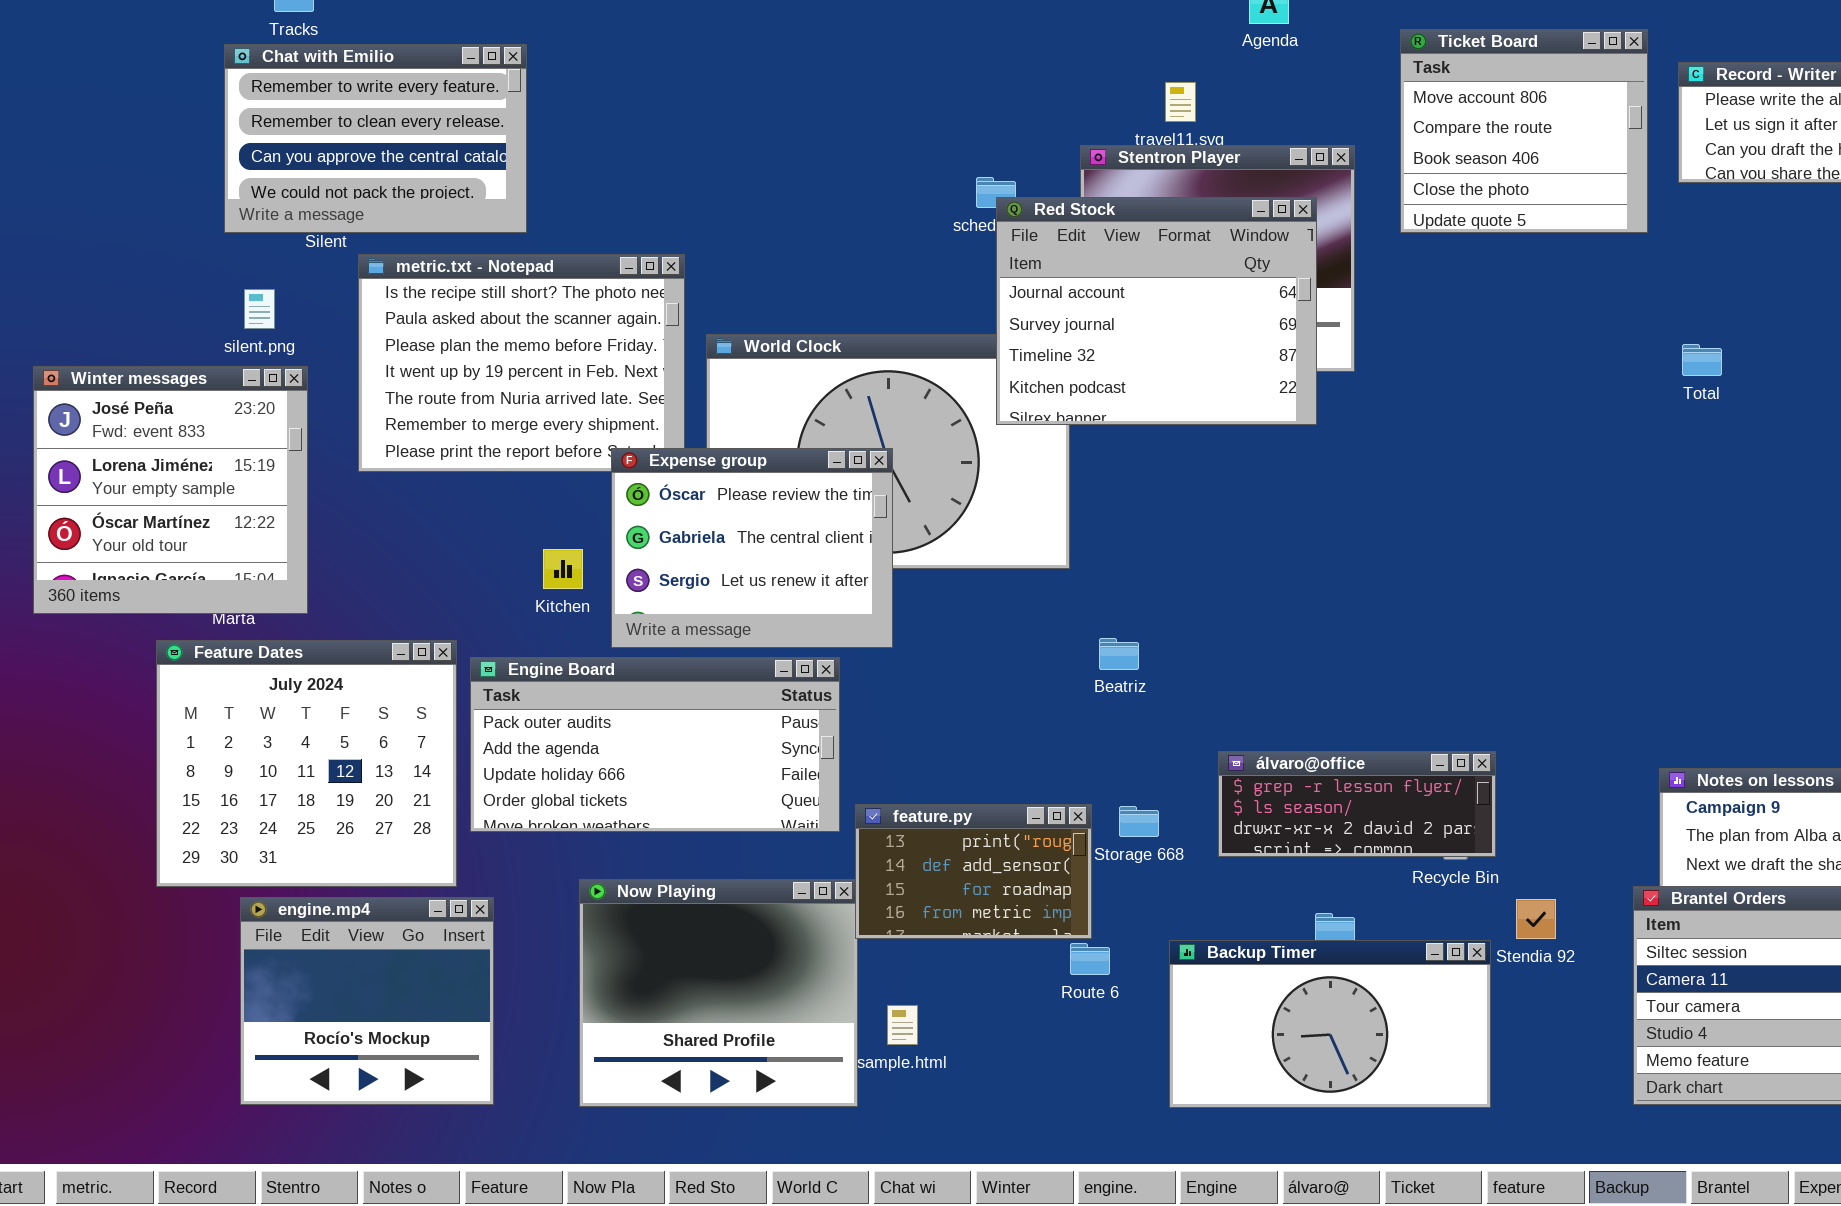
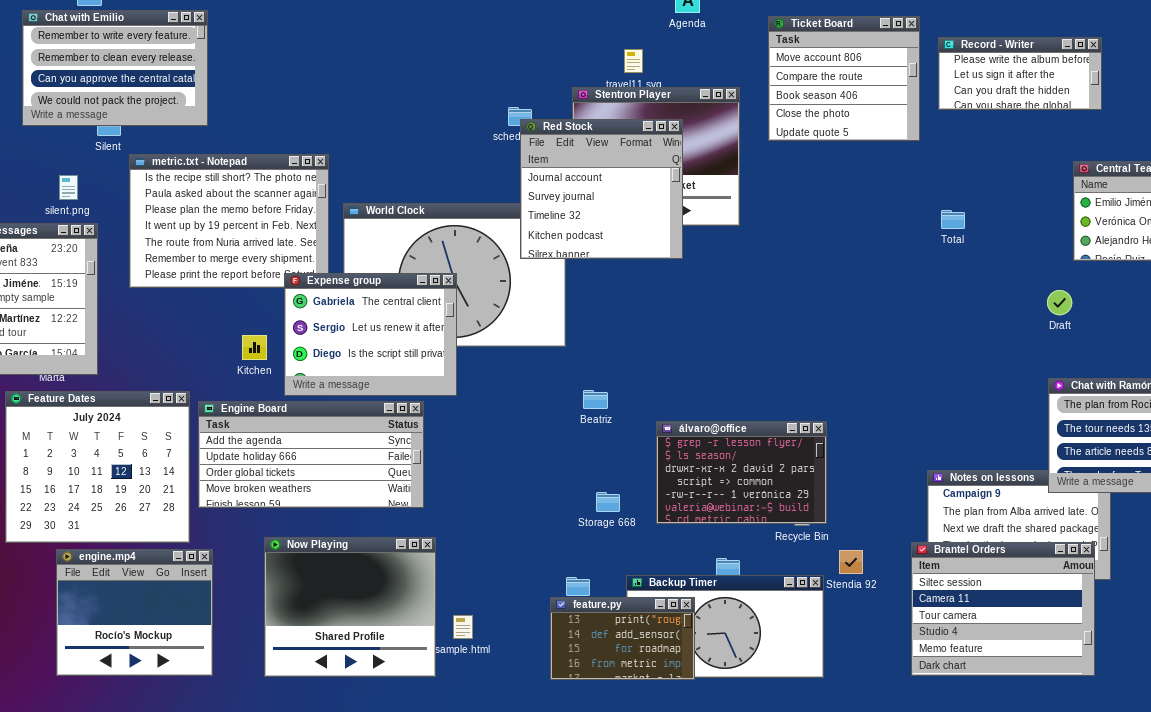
Chat with Emilio: [224,44,527,233] -> [22,10,208,126], moved
Red Stock: [996,197,1317,425] -> [520,119,683,259], resized
Expense group: [611,448,893,648] -> [284,273,457,396], scrolled down 1 row
Engine Board: [470,657,840,832] -> [198,401,424,508], scrolled down 1 row
álvaro@office: [1218,751,1496,857] -> [656,421,827,524], resized
feature.py: [855,804,1092,939] -> [550,597,695,680], moved

